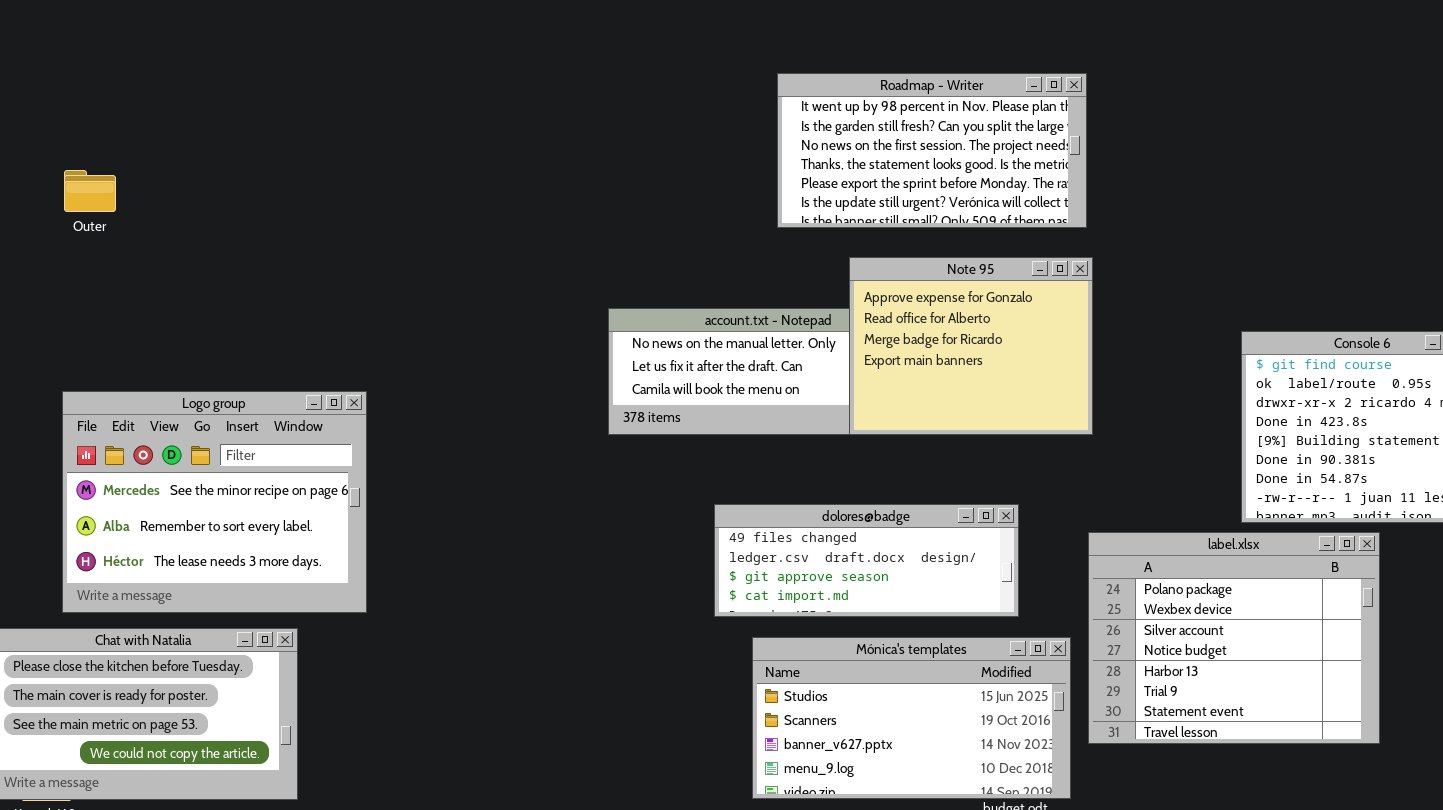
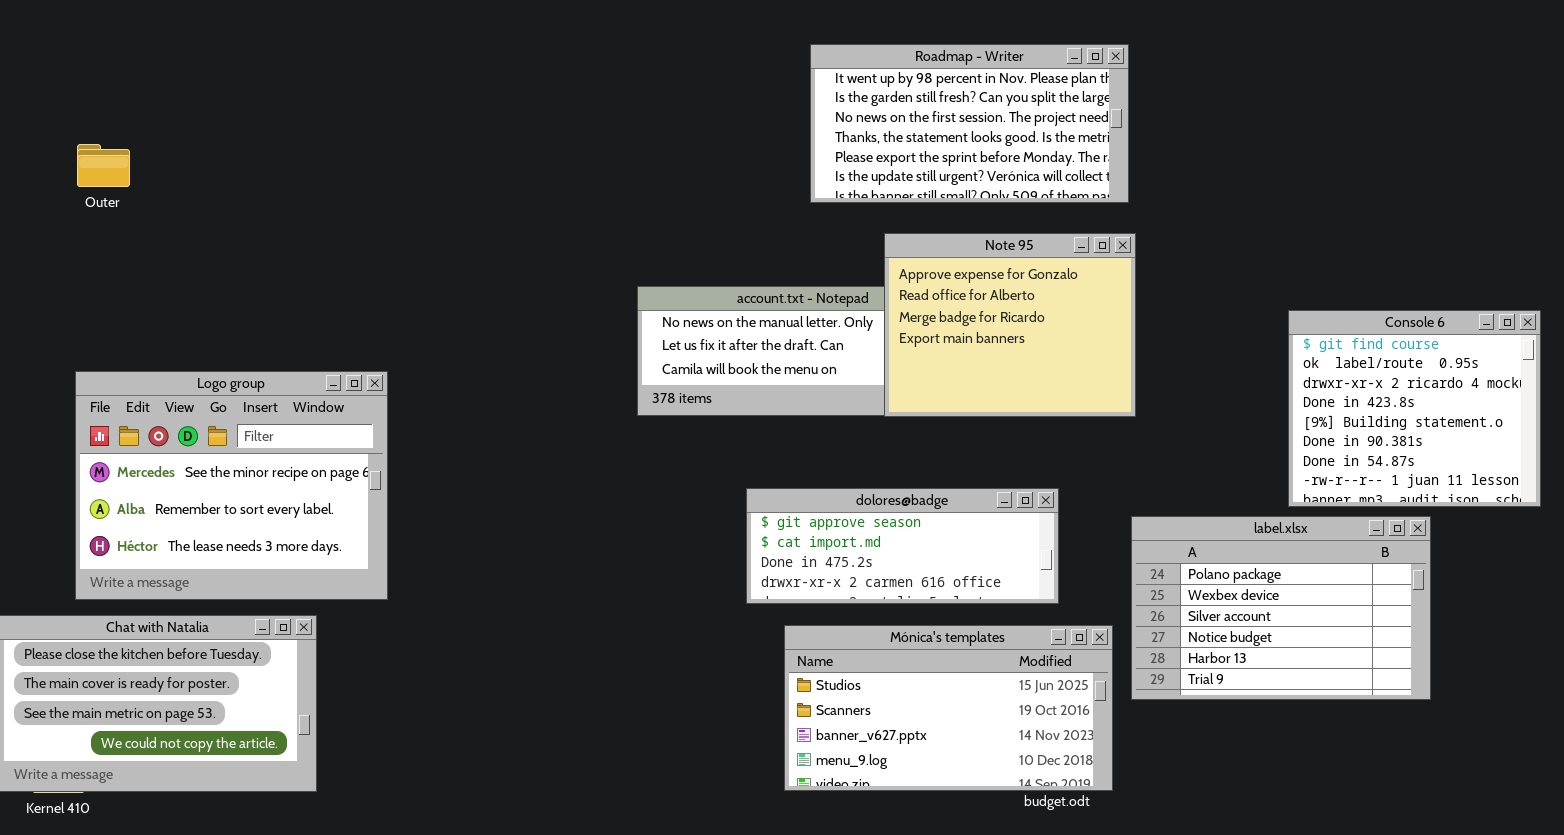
dolores@badge: [714,504,1019,617] -> [746,488,1059,604], scrolled down 2 rows
label.xlsx: [1088,532,1380,744] -> [1131,516,1431,700], resized

